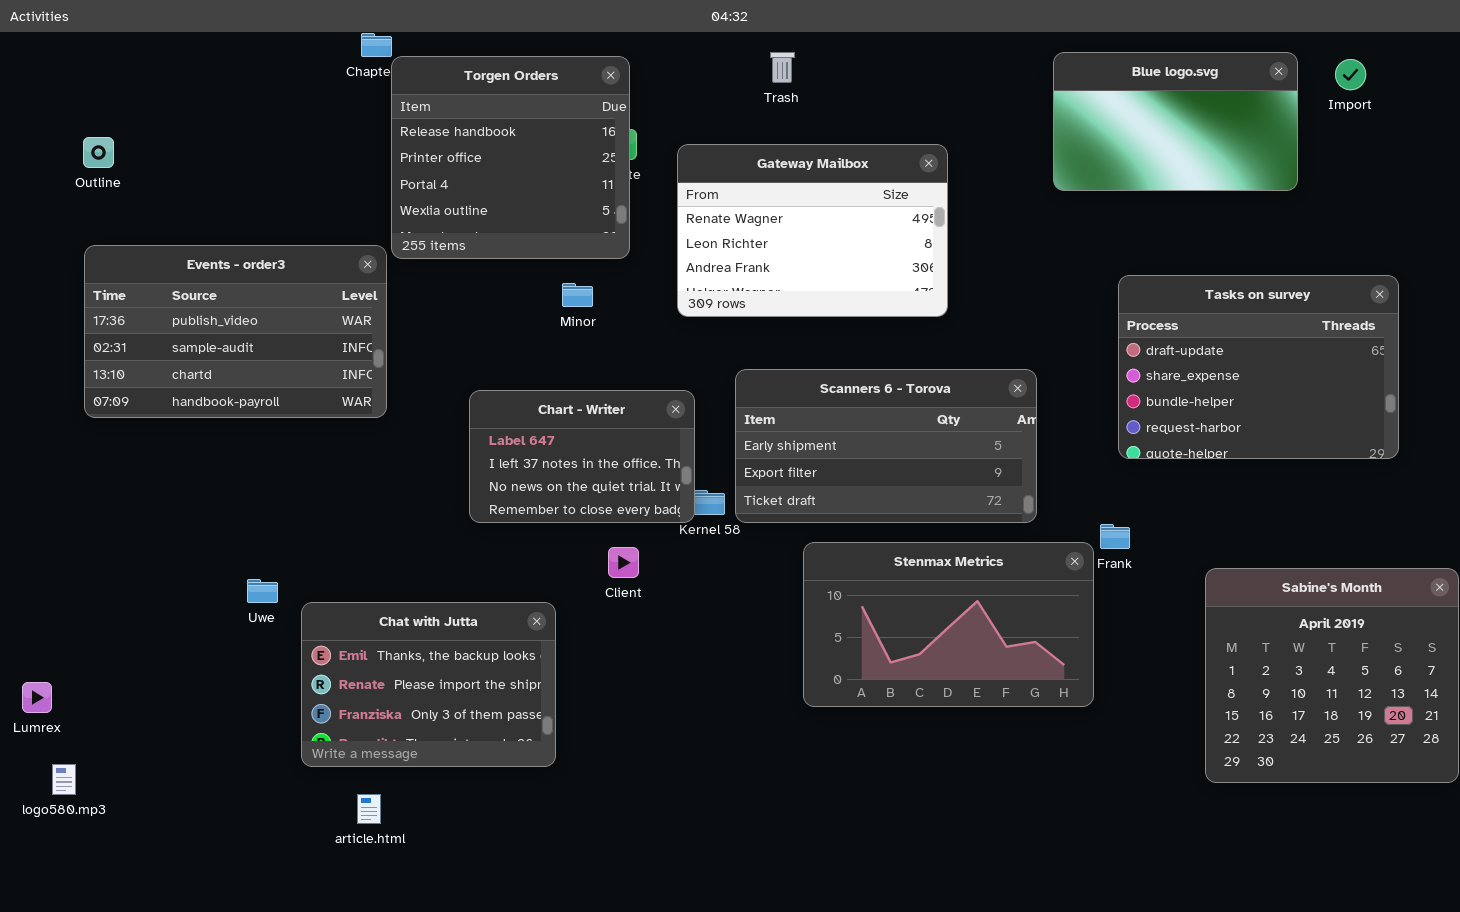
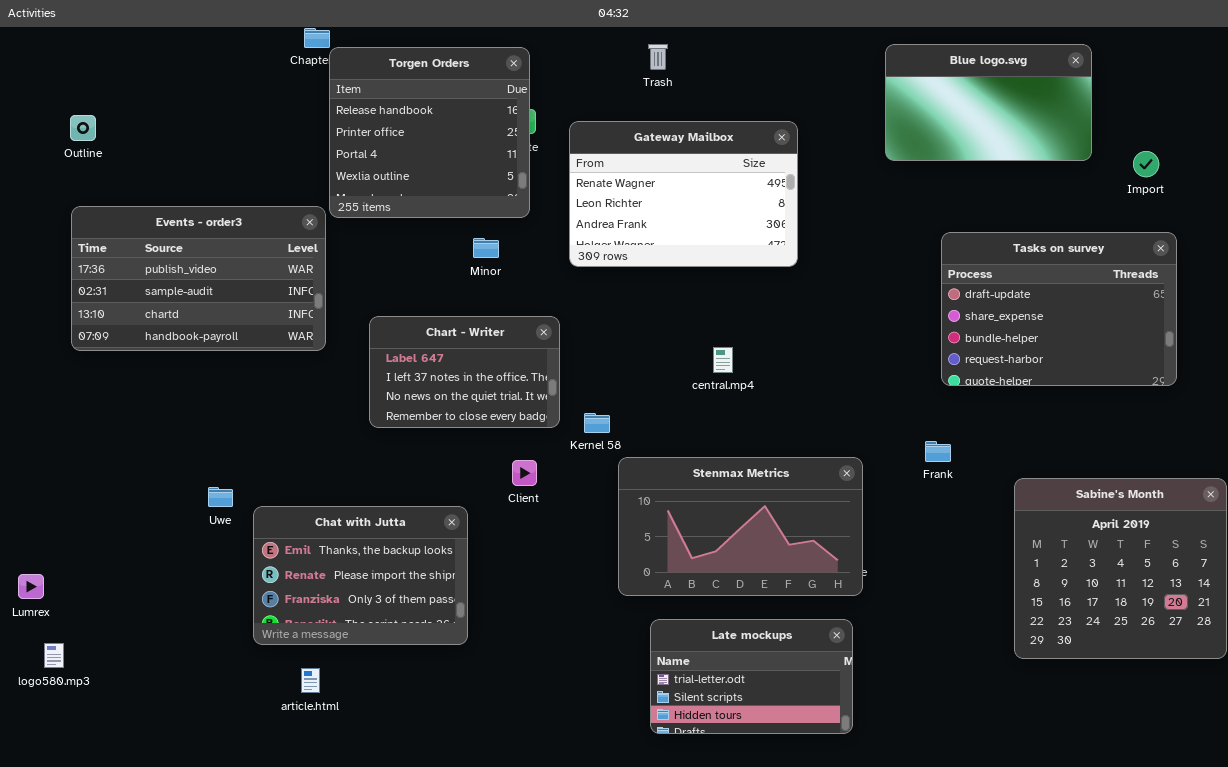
Import: [1335,59,1366,90] -> [1133,151,1159,177], moved
Scanners 6 - Torova: [735,369,1037,523] -> none, closed
Chart - Writer: [469,390,695,523] -> [369,316,560,428], moved
Stenmax Metrics: [803,542,1094,707] -> [618,457,863,596], moved
Late mockups: none -> [650,619,853,734], opened

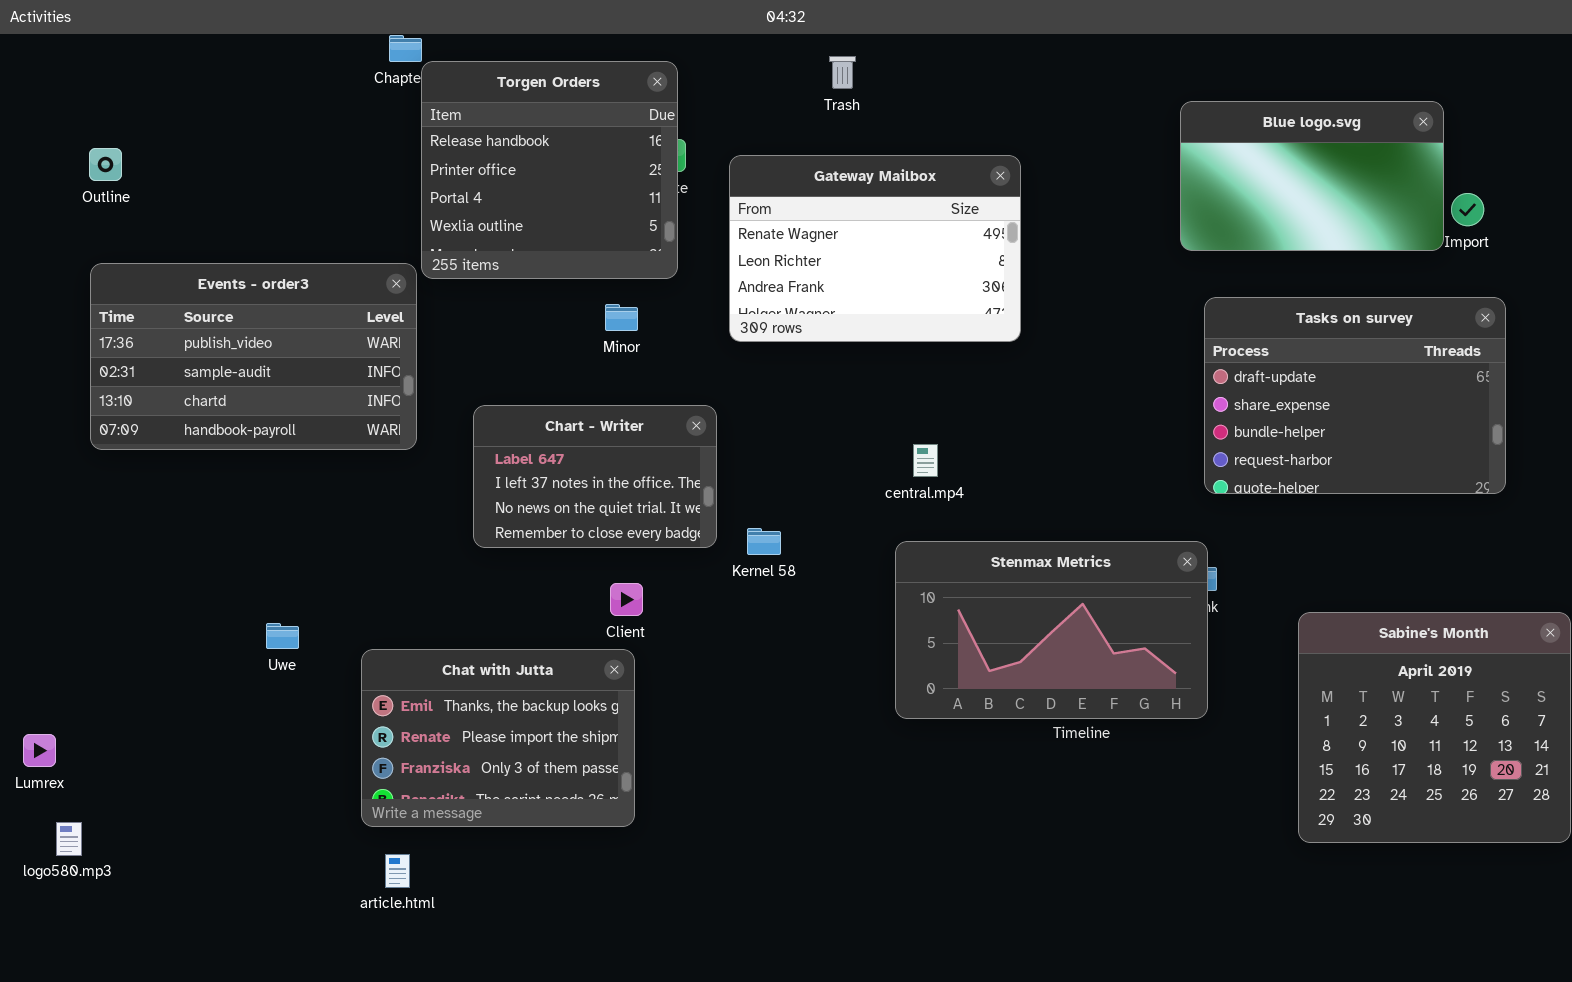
Blue logo.svg: [885,44,1092,161] -> [1180,101,1444,251], moved
Stenmax Metrics: [618,457,863,596] -> [895,541,1208,719], moved
Client: [512,460,537,486] -> [610,583,643,616], moved
Chat with Jutta: [253,506,468,645] -> [361,649,635,827], moved
Late mockups: [650,619,853,734] -> none, closed

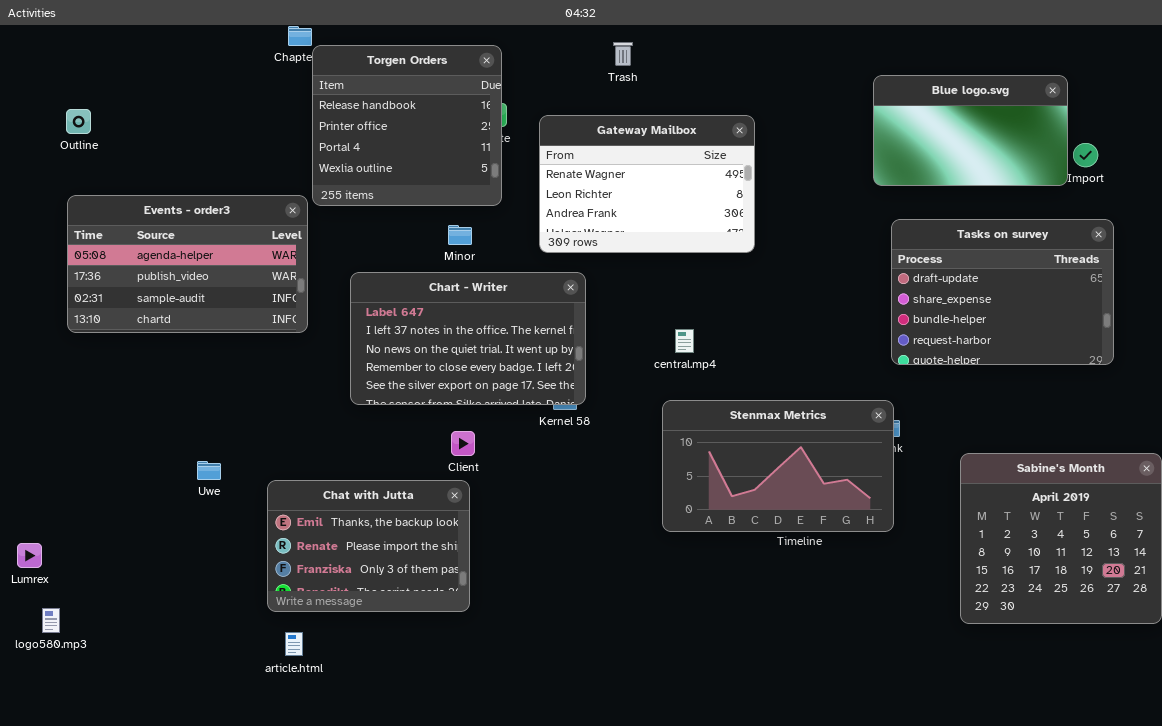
Events - order3: [90,263,417,450] -> [67,195,308,333], scrolled up 1 row
Chart - Writer: [473,405,717,548] -> [350,272,586,405], resized

